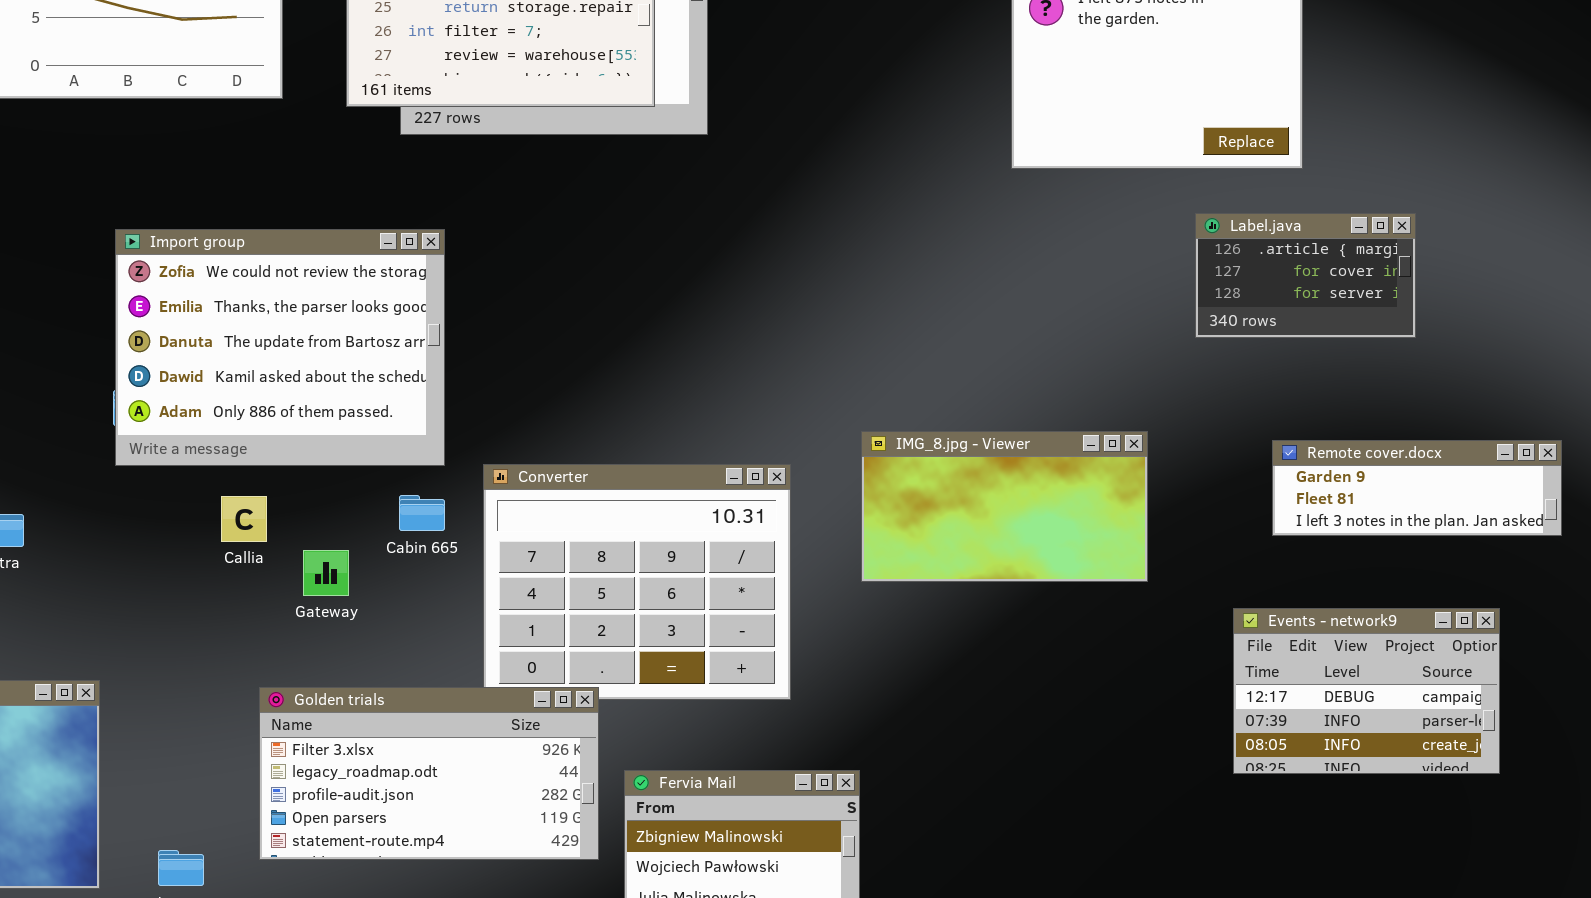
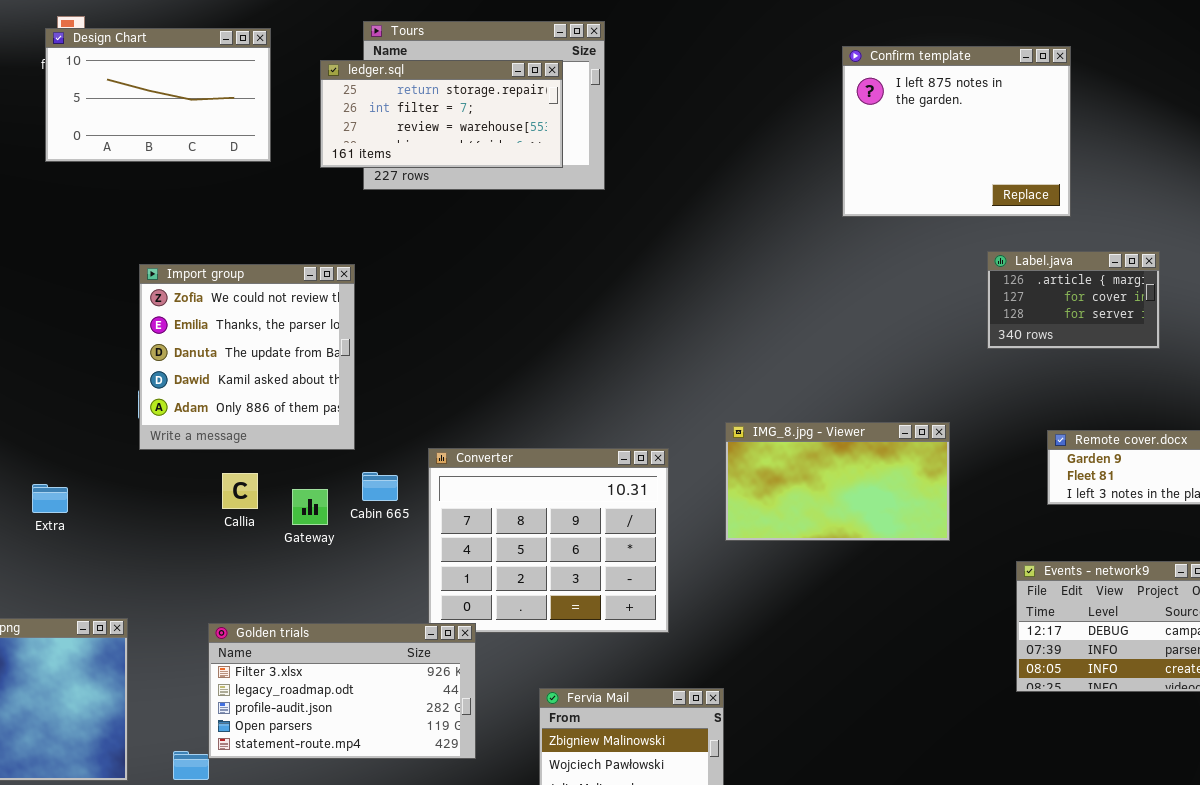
Import group: [115,229,445,466] -> [139,264,355,450], resized
Gateway: [303,550,349,596] -> [292,489,328,525], moved
Golden trials: [259,687,599,860] -> [208,623,476,759], moved

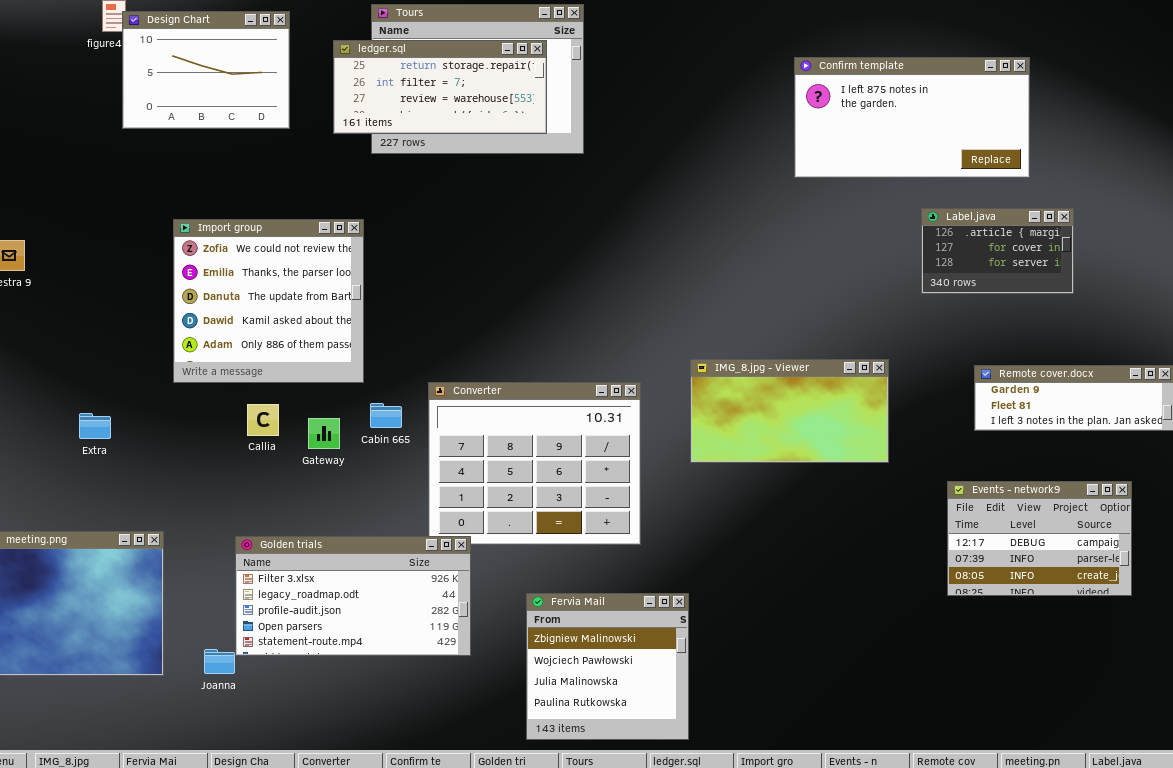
Design Chart: [45,28,271,162] -> [122,11,290,129], resized
Confirm template: [842,46,1071,217] -> [794,57,1030,178], resized

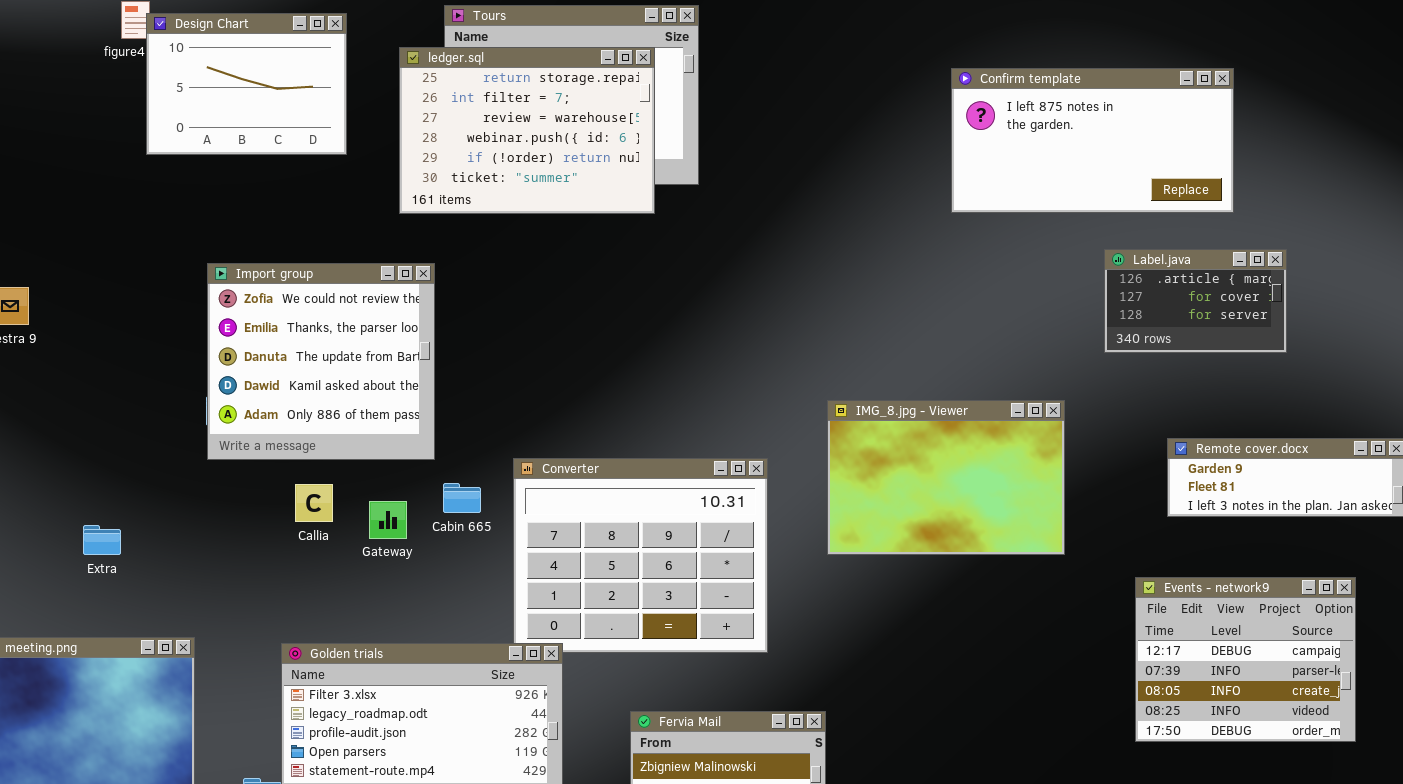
ledger.sql: [333,40,547,134] -> [399,47,655,214], resized
IMG_8.jpg - Viewer: [690,359,889,463] -> [827,400,1065,555], resized
Extra: [79,413,111,439] -> [83,525,121,555], moved
Events - network9: [947,481,1132,596] -> [1135,577,1356,742], resized

